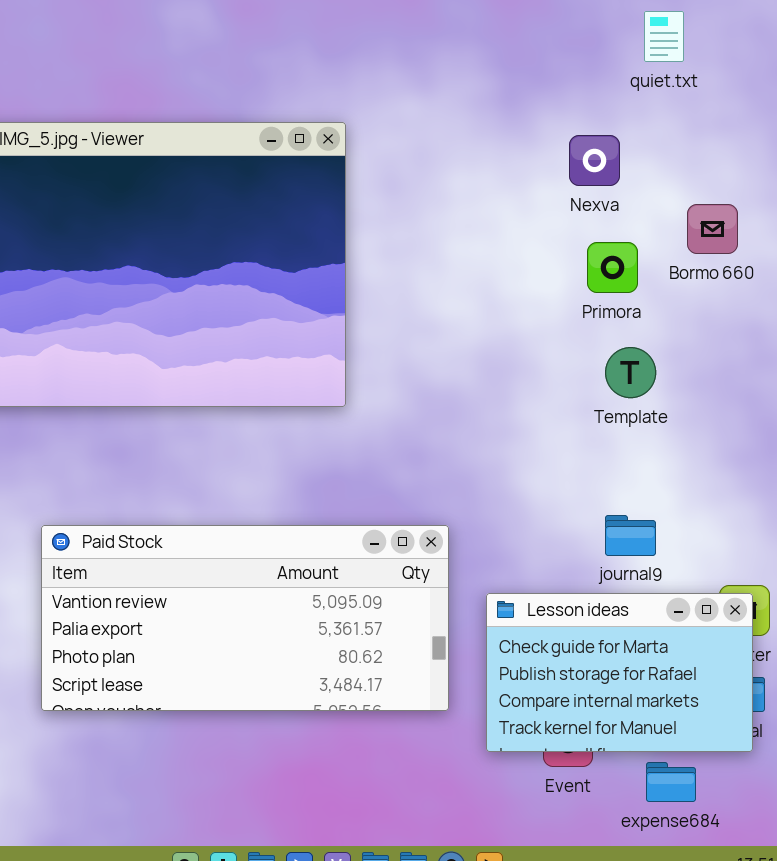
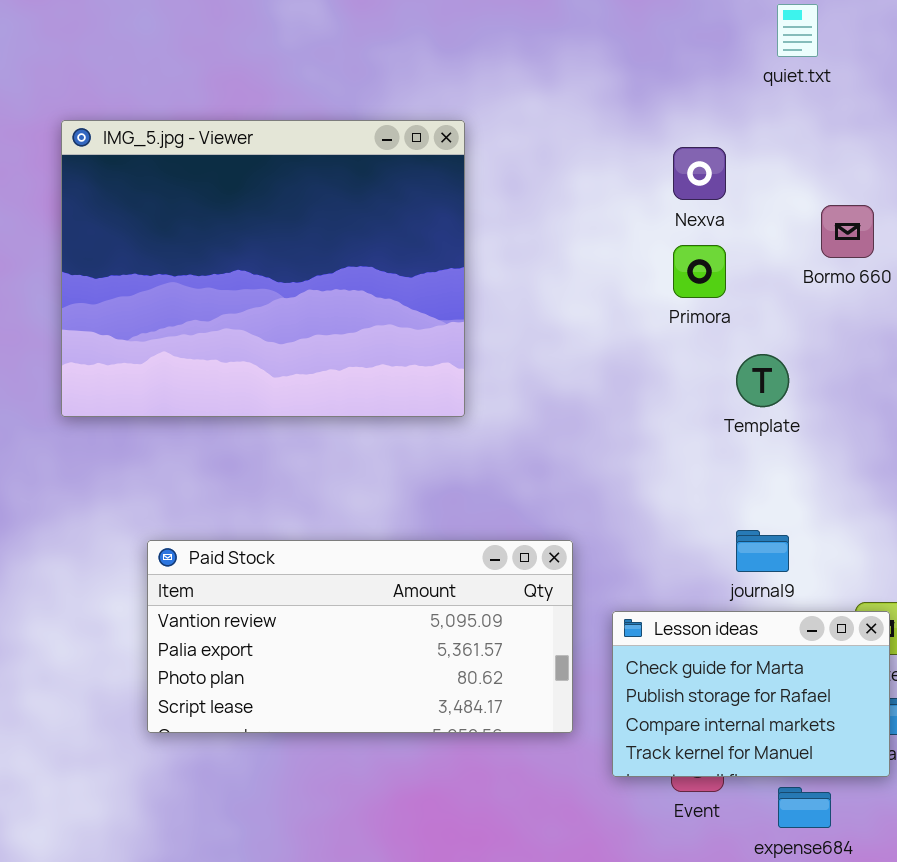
Nexva: [569,135,620,186] -> [673,147,726,200], moved
Primora: [587,242,638,293] -> [673,245,726,298], moved

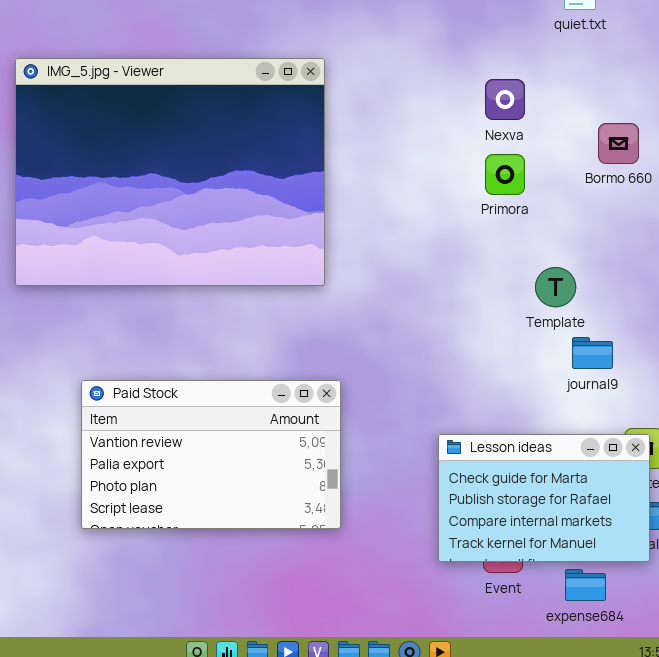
Template: [736,354,789,407] -> [535,267,576,307], moved
journal9: [736,530,789,572] -> [572,337,613,369], moved
Paid Stock: [147,540,573,733] -> [81,380,341,529], resized

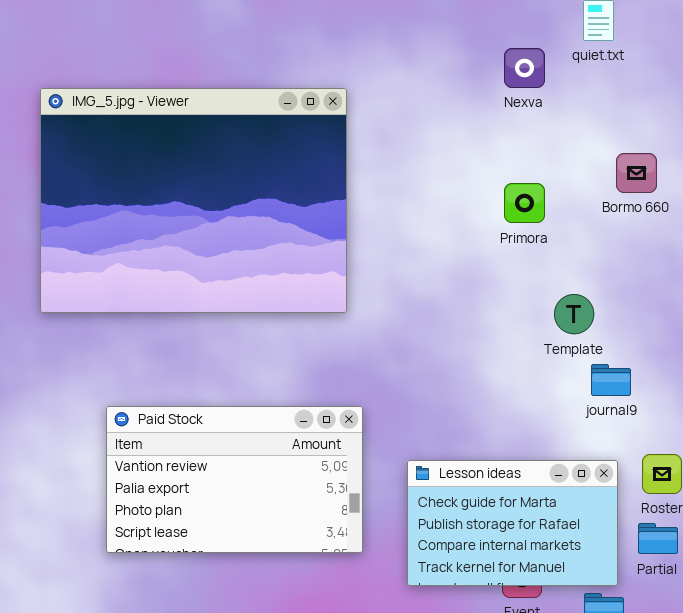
Nexva: [485,79,525,120] -> [504,48,545,88], moved
Lesson ideas: [438,434,650,562] -> [407,460,618,586], moved

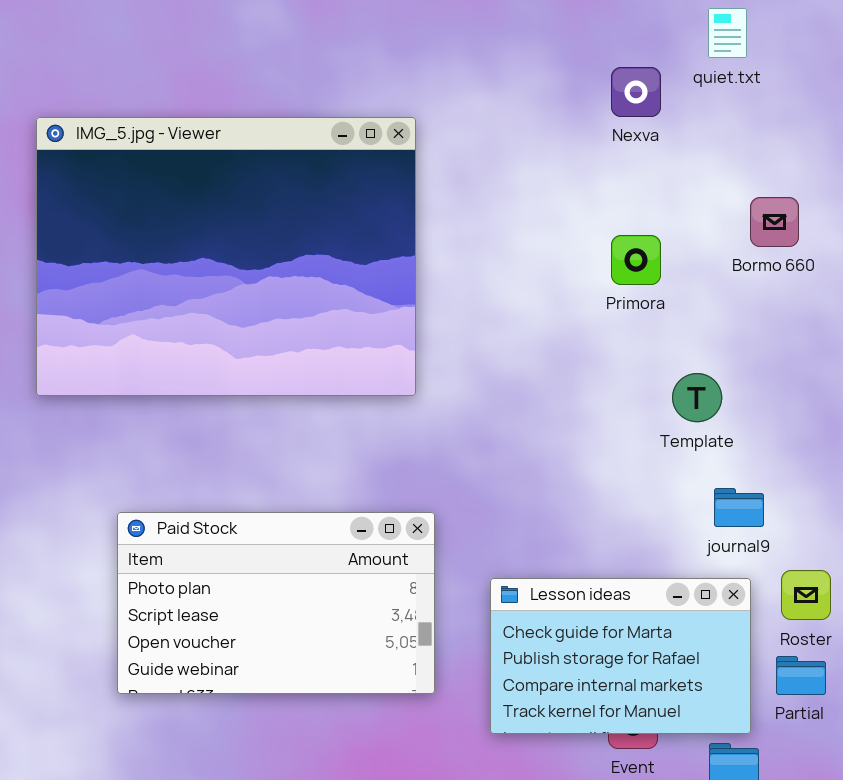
journal9: [591,364,631,396] -> [714,488,764,527], moved
Paid Stock: [106,406,363,553] -> [117,512,435,694], scrolled down 2 rows

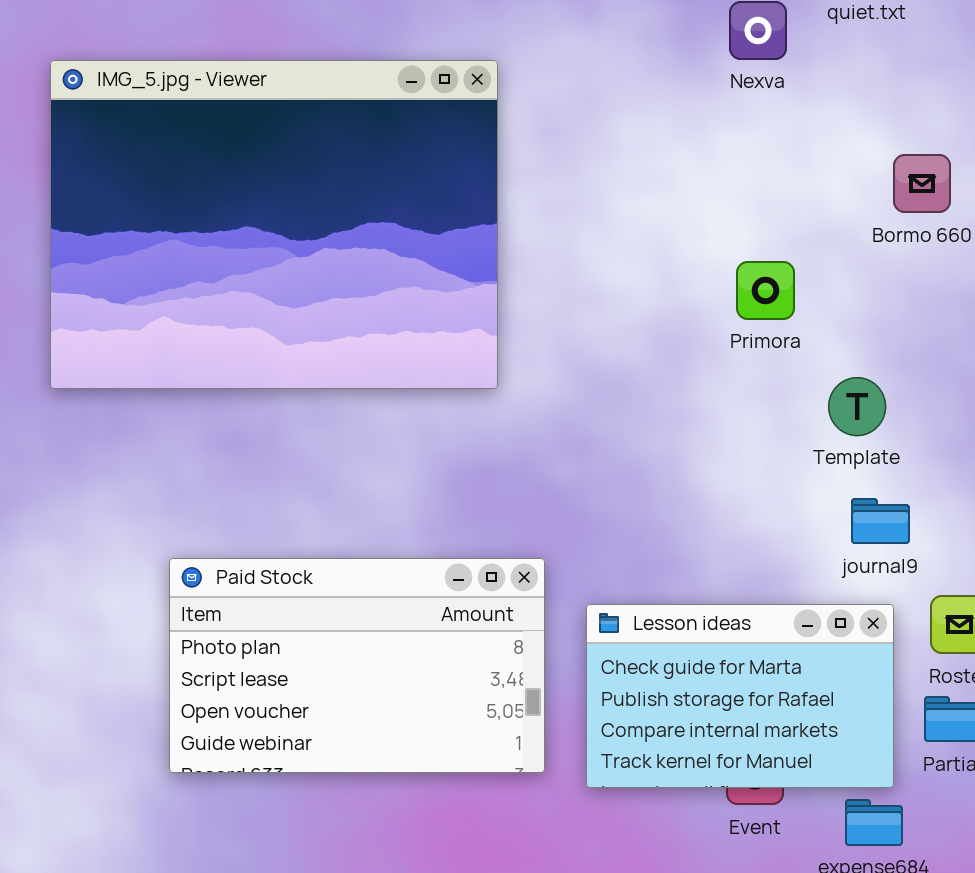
Primora: [611,235,661,285] -> [736,261,795,320], moved
Template: [672,373,722,422] -> [828,377,886,436], moved
Paid Stock: [117,512,435,694] -> [169,558,545,773], moved

